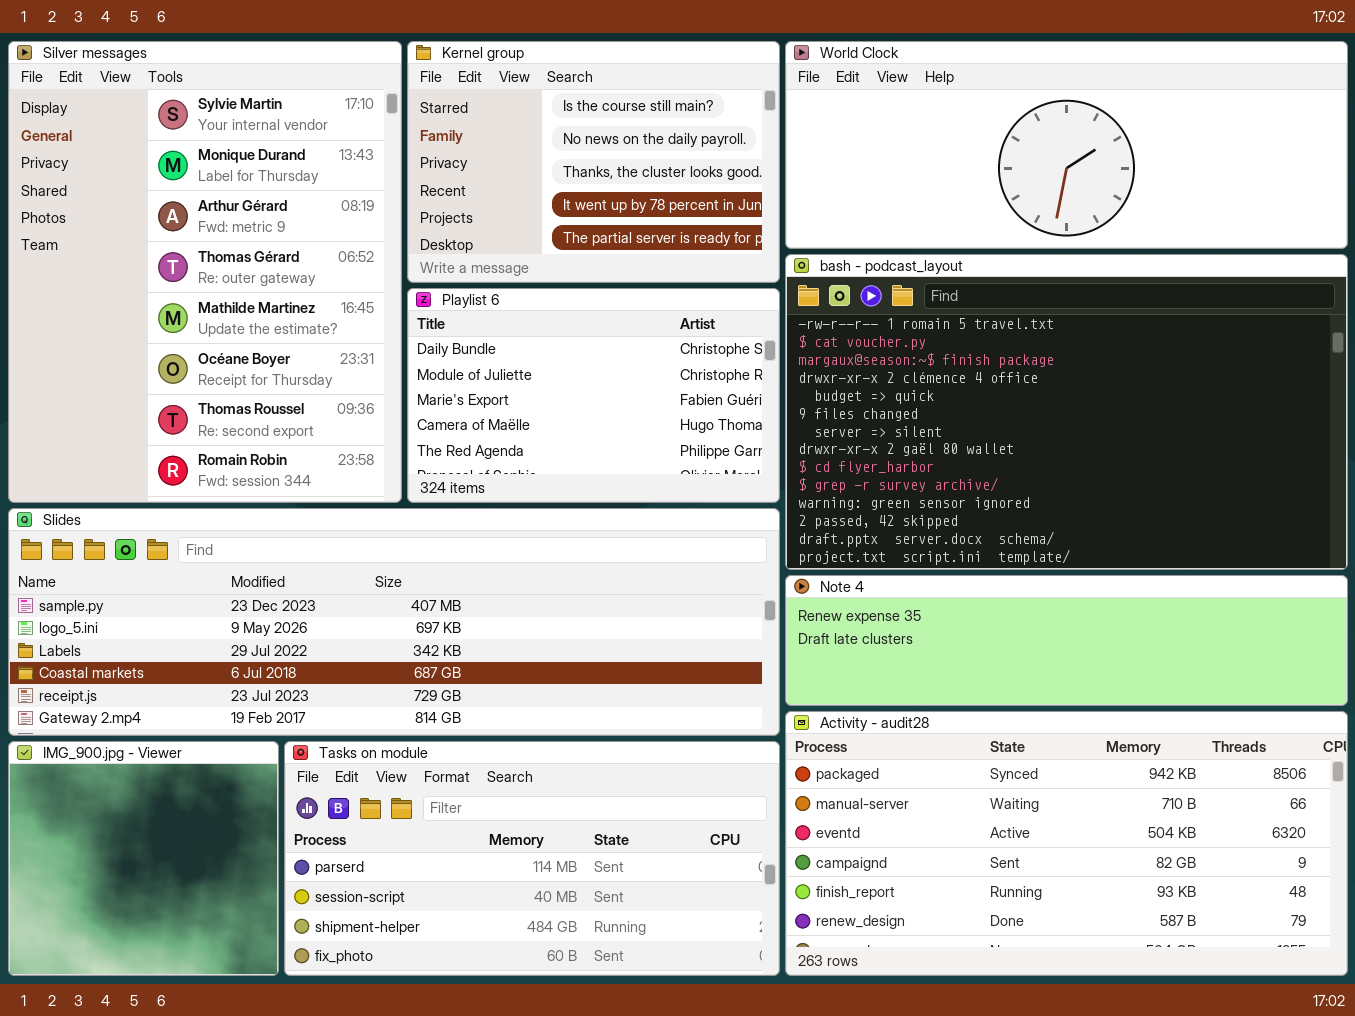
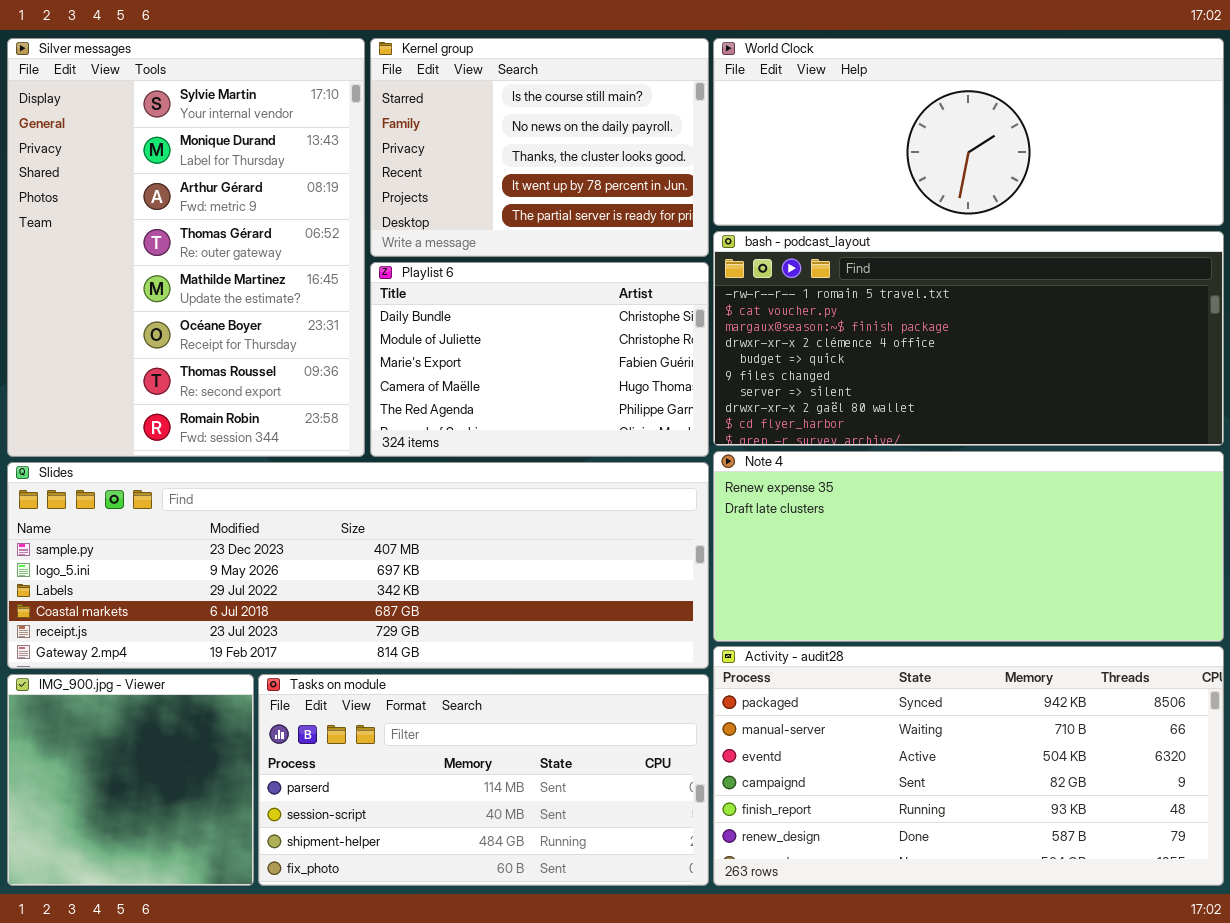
bash - podcast_layout: [785,254,1348,570] -> [713,231,1224,446], resized
Note 4: [785,575,1348,706] -> [713,451,1224,642], resized

